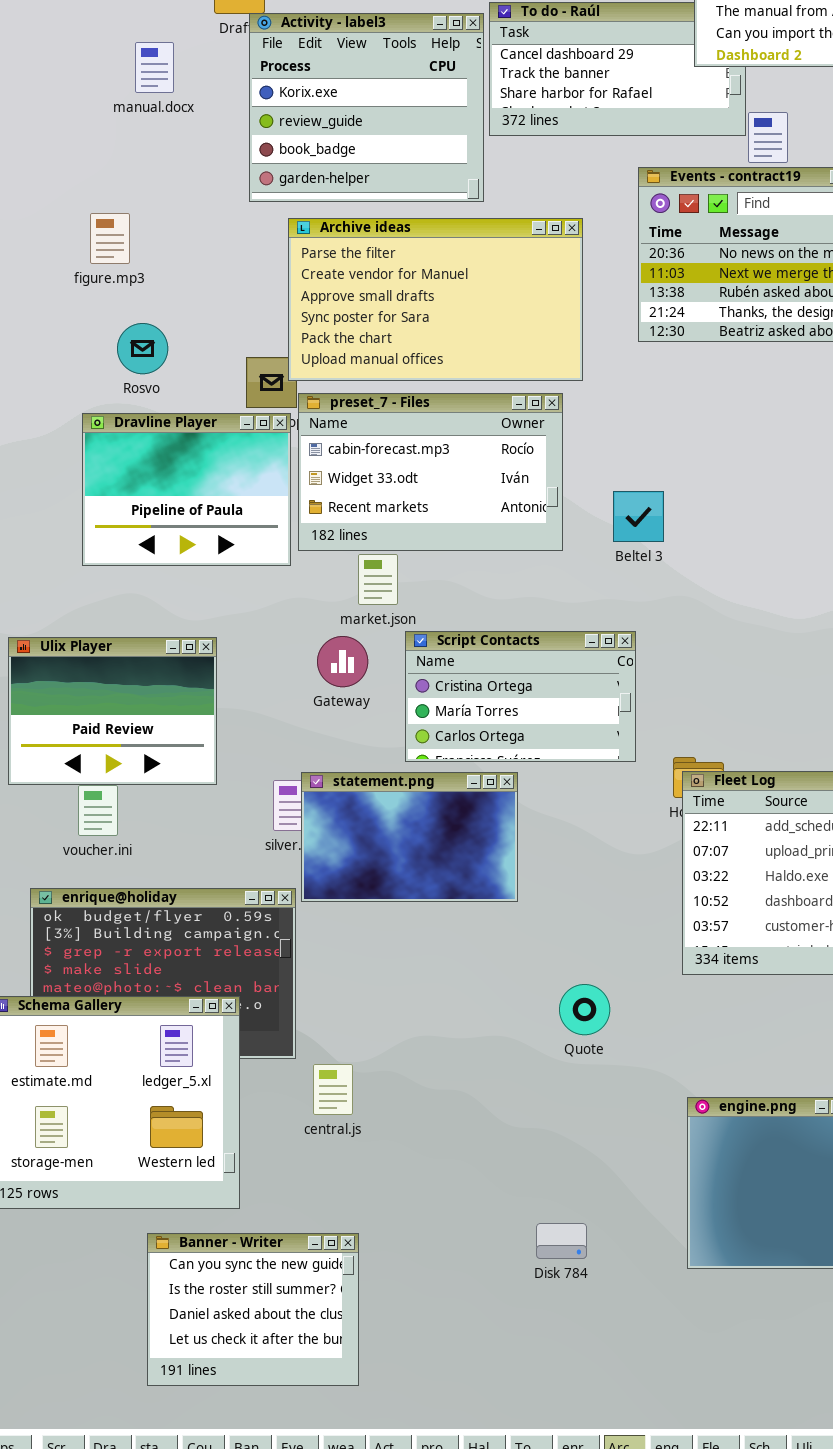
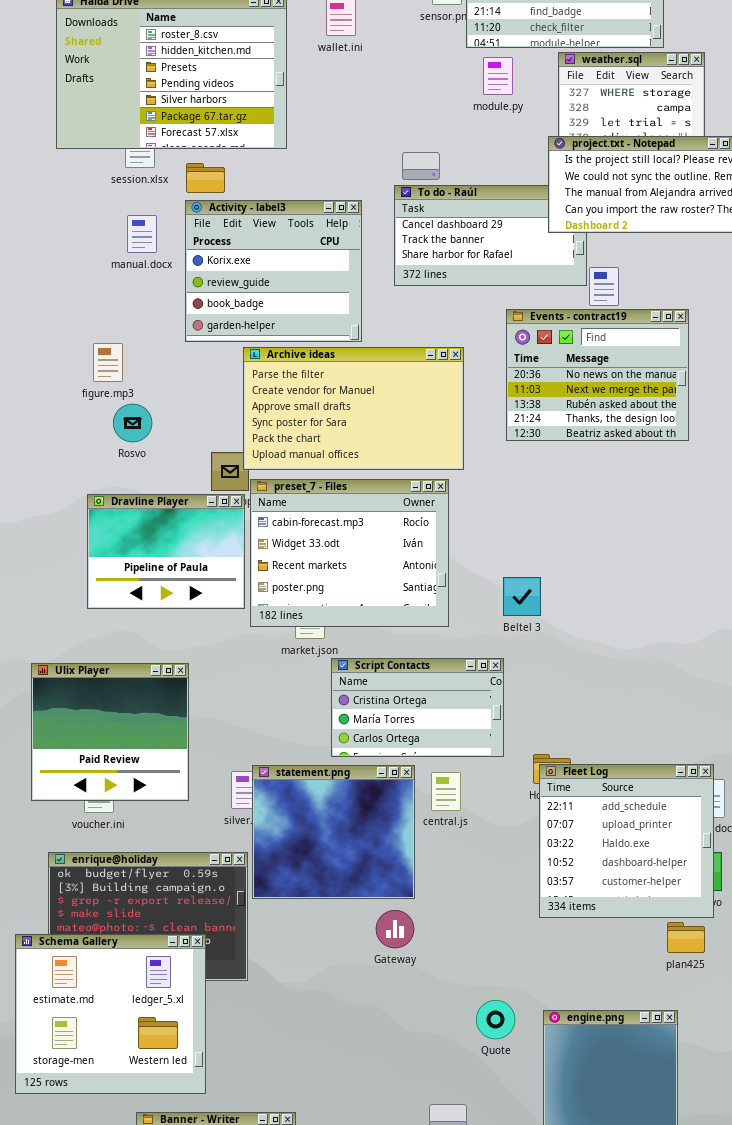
Activity - label3: [249,13,484,202] -> [185,200,362,342], moved
Rosvo: [117,323,168,374] -> [113,404,152,442], moved
preset_7 - Files: [298,393,563,551] -> [250,479,449,627], resized
Beltel 3: [613,491,664,542] -> [503,577,541,616], moved
Gateway: [317,636,368,687] -> [376,910,414,948], moved
Ulix Player: [8,637,217,785] -> [31,663,189,801], resized
statement.png: [301,772,518,902] -> [252,765,415,899], resized
Quote: [559,984,610,1035] -> [476,1000,515,1039], moved
central.js: [313,1064,353,1115] -> [431,772,461,811], moved

